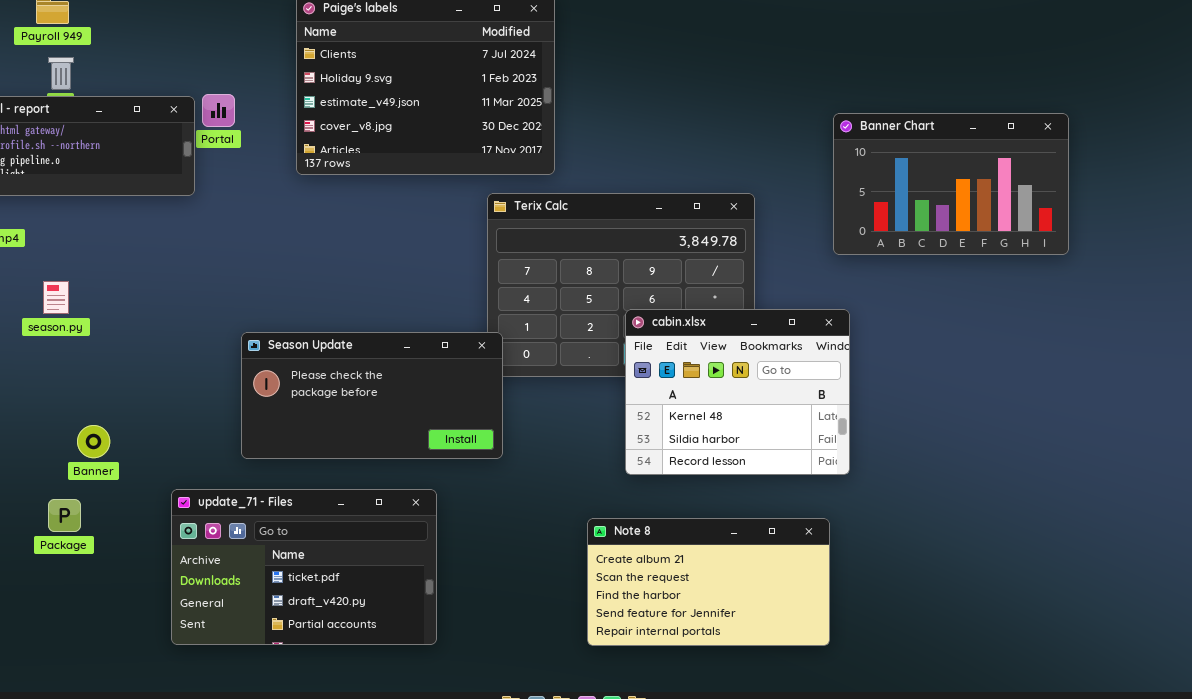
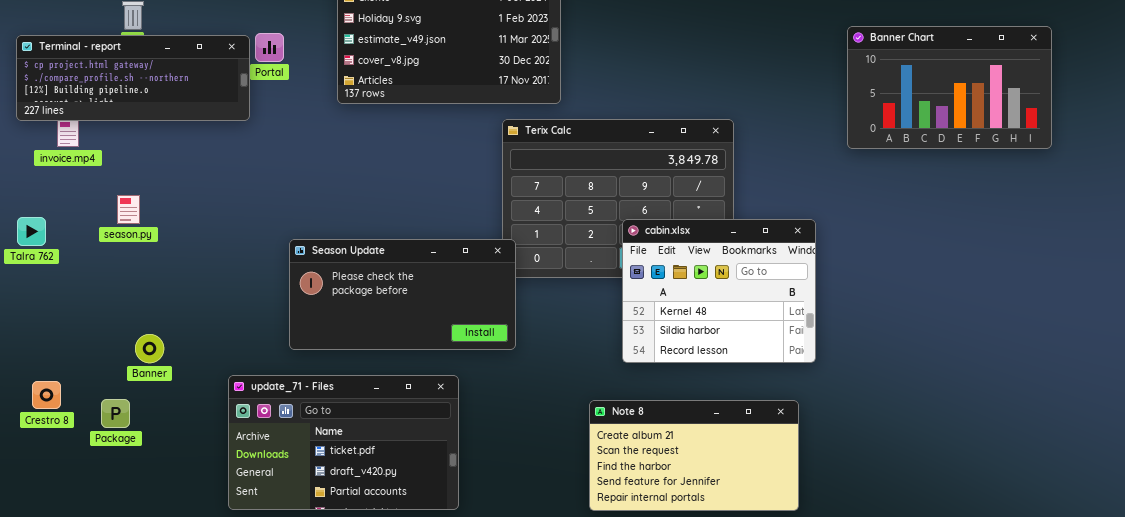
Banner Chart: [833,113,1069,255] -> [847,26,1052,149], moved
Banner: [77,425,110,458] -> [135,334,164,363], moved
Package: [48,499,81,532] -> [101,399,130,428], moved

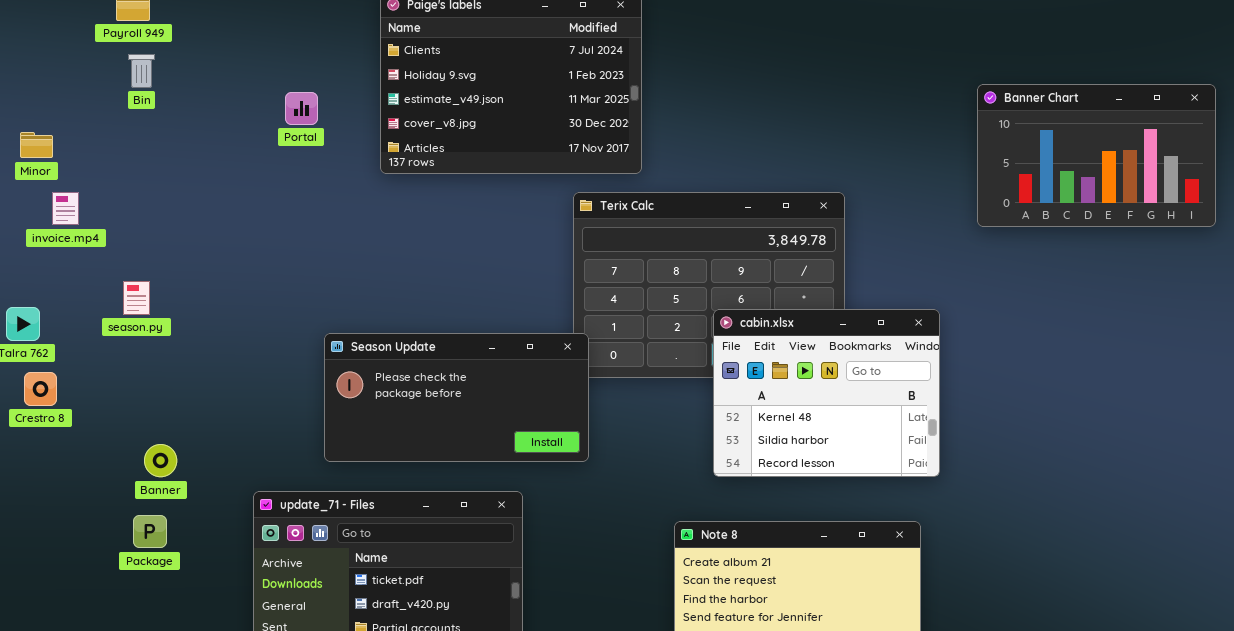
Terminal - report: [16,35,250,121] -> none, closed
Crestro 8: [32,381,61,409] -> [24,372,57,406], moved
Package: [101,399,130,428] -> [133,515,167,548], moved

